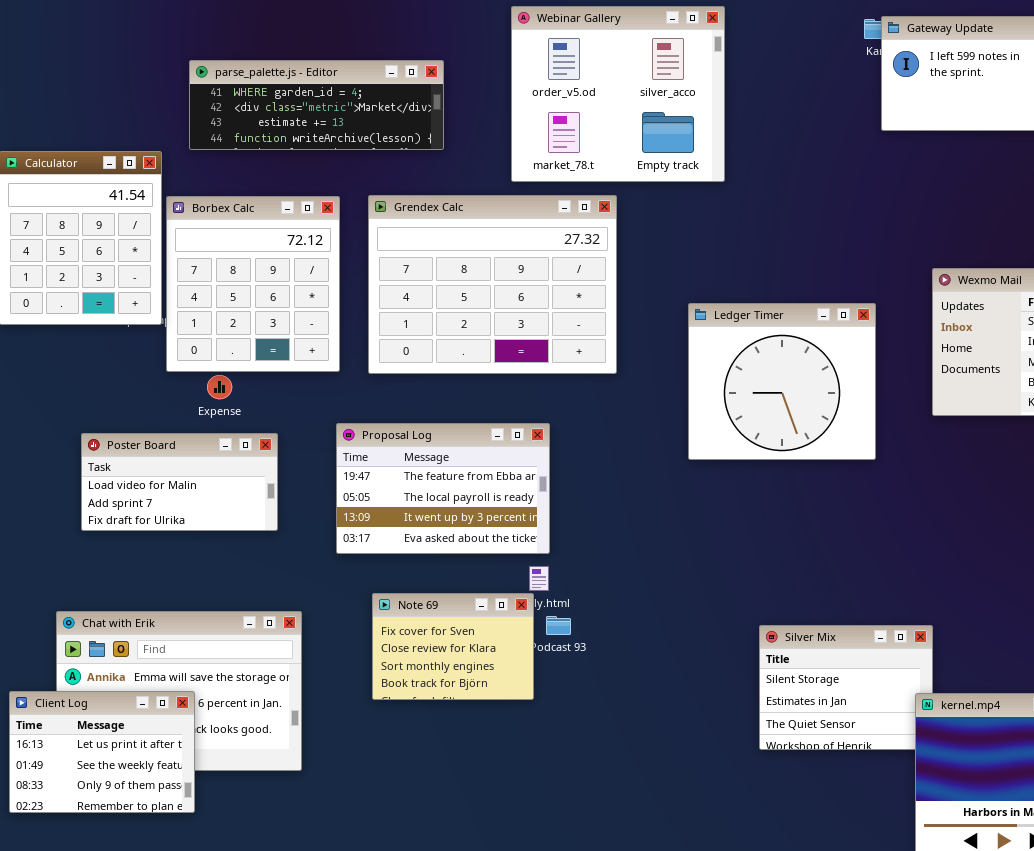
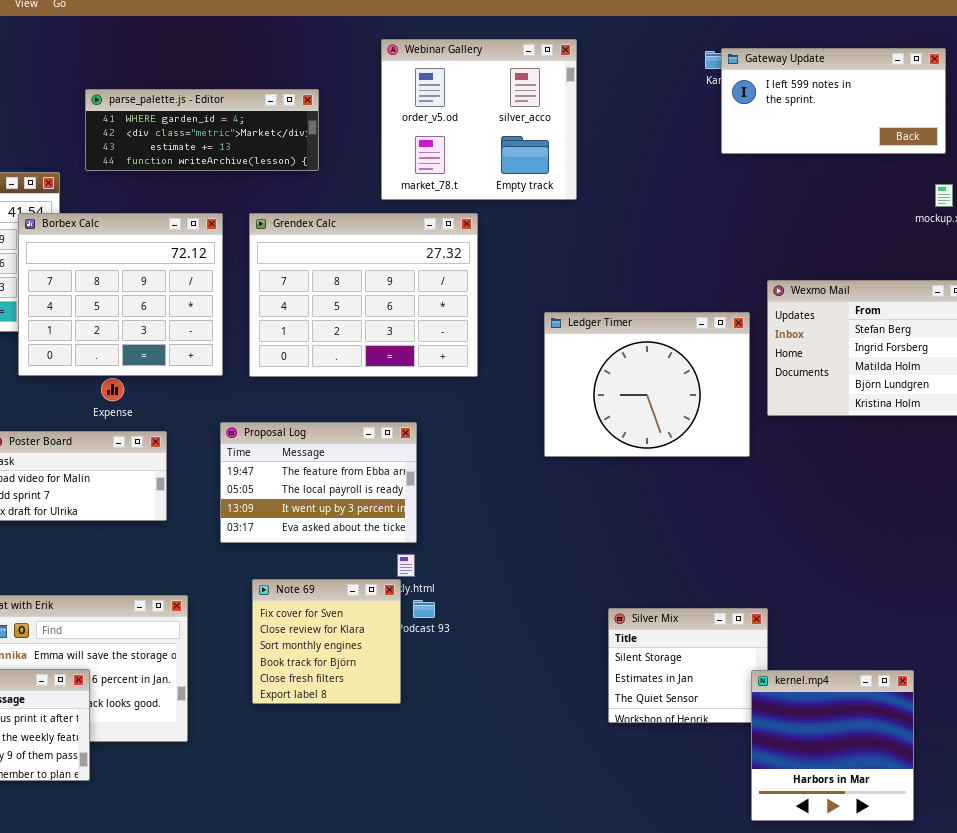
Borbex Calc: [166,196,340,372] -> [18,213,223,376], resized
Ledger Timer: [688,303,876,460] -> [544,312,750,457], resized
Note 69: [372,593,534,700] -> [252,579,401,704], resized

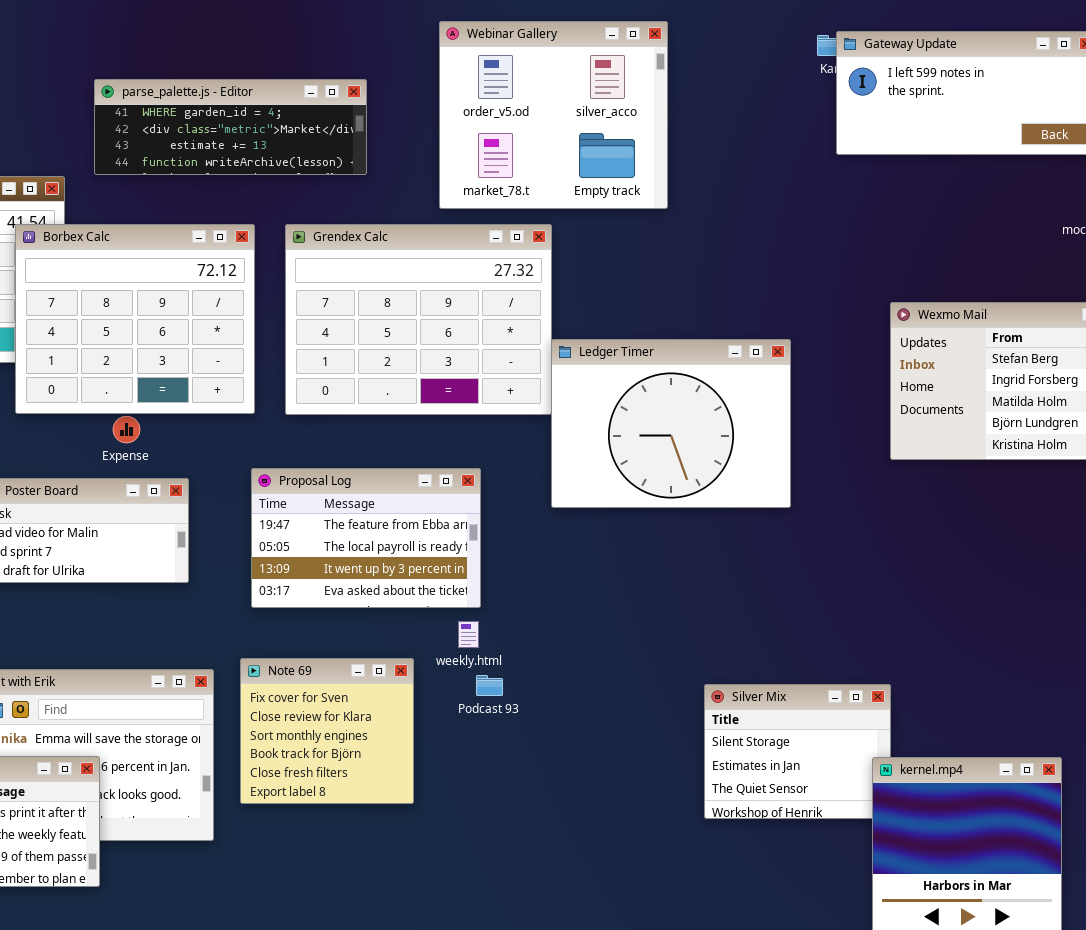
Ledger Timer: [544,312,750,457] -> [551,339,791,508], moved
Note 69: [252,579,401,704] -> [240,658,414,804], moved

